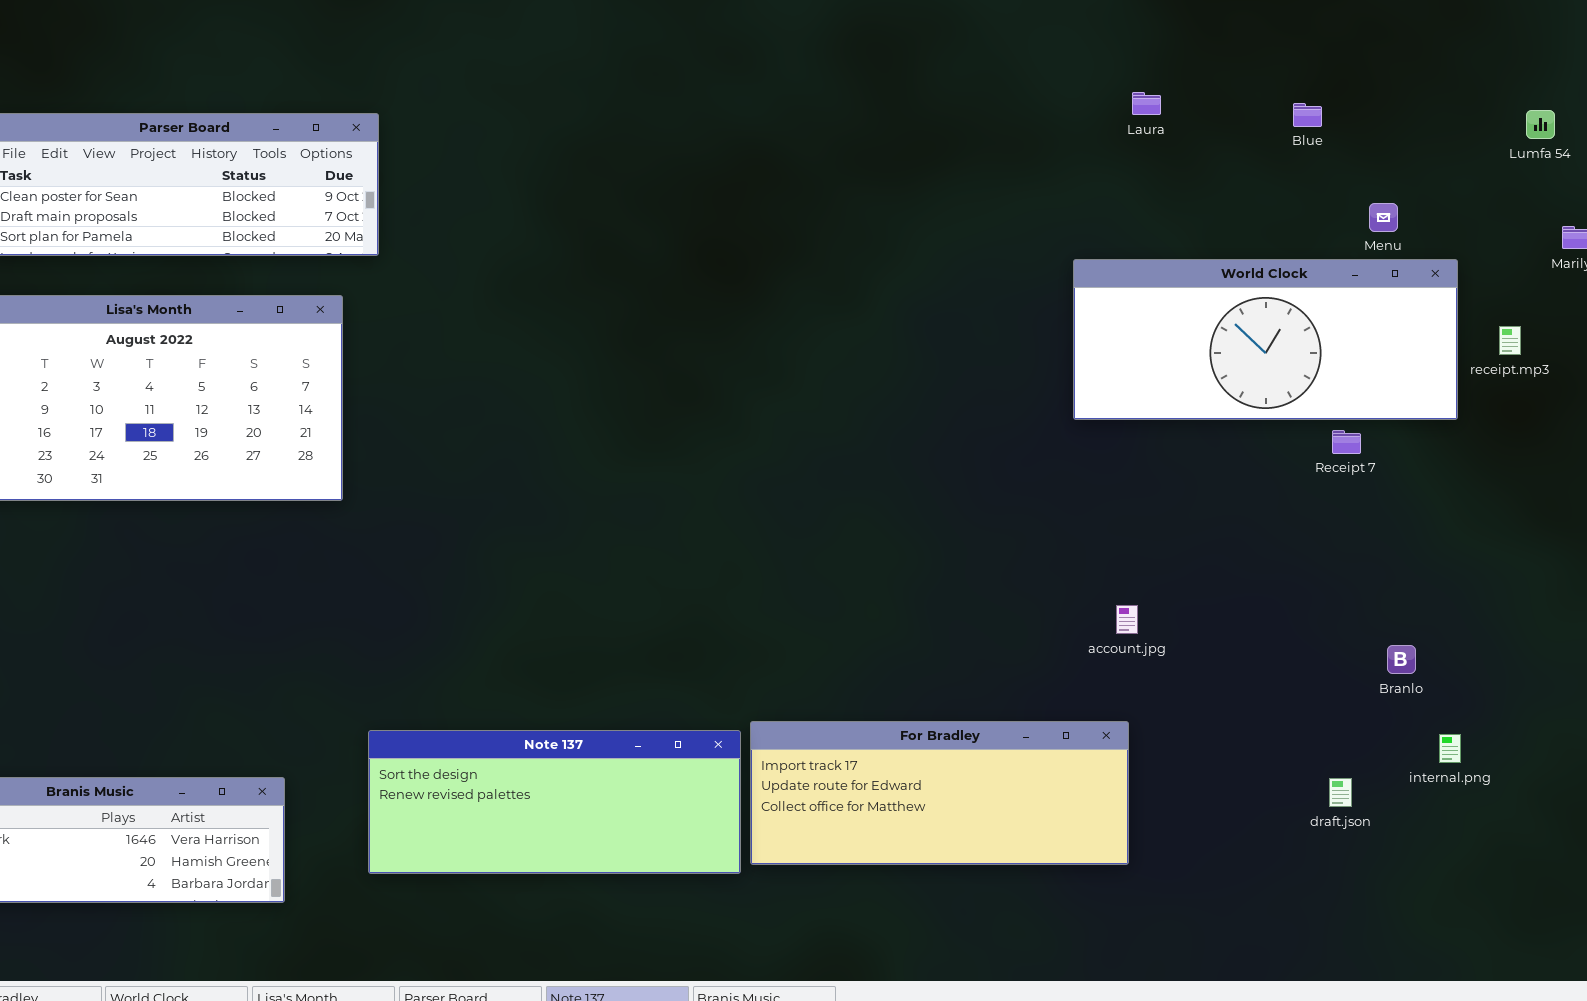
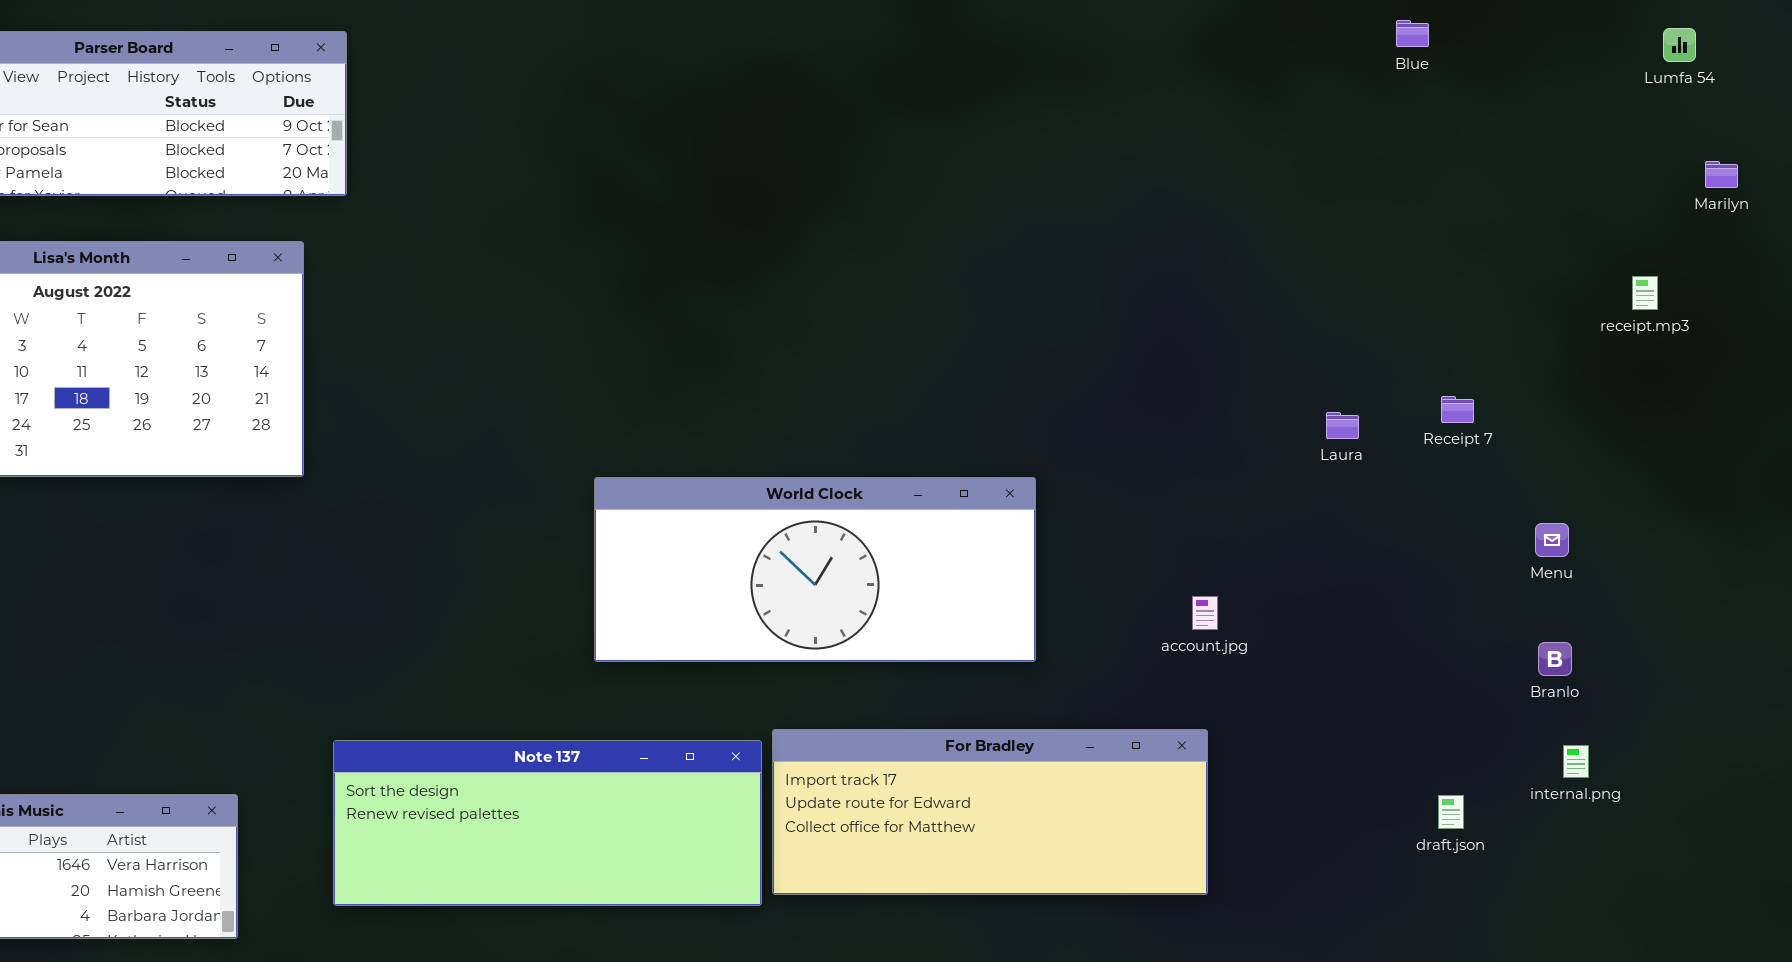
Laura: [1132,92,1161,115] -> [1326,412,1359,439], moved
Menu: [1369,203,1398,232] -> [1535,523,1569,557], moved
World Clock: [1073,259,1458,420] -> [594,477,1036,662], moved
Branlo: [1387,645,1416,674] -> [1538,642,1572,676], moved

